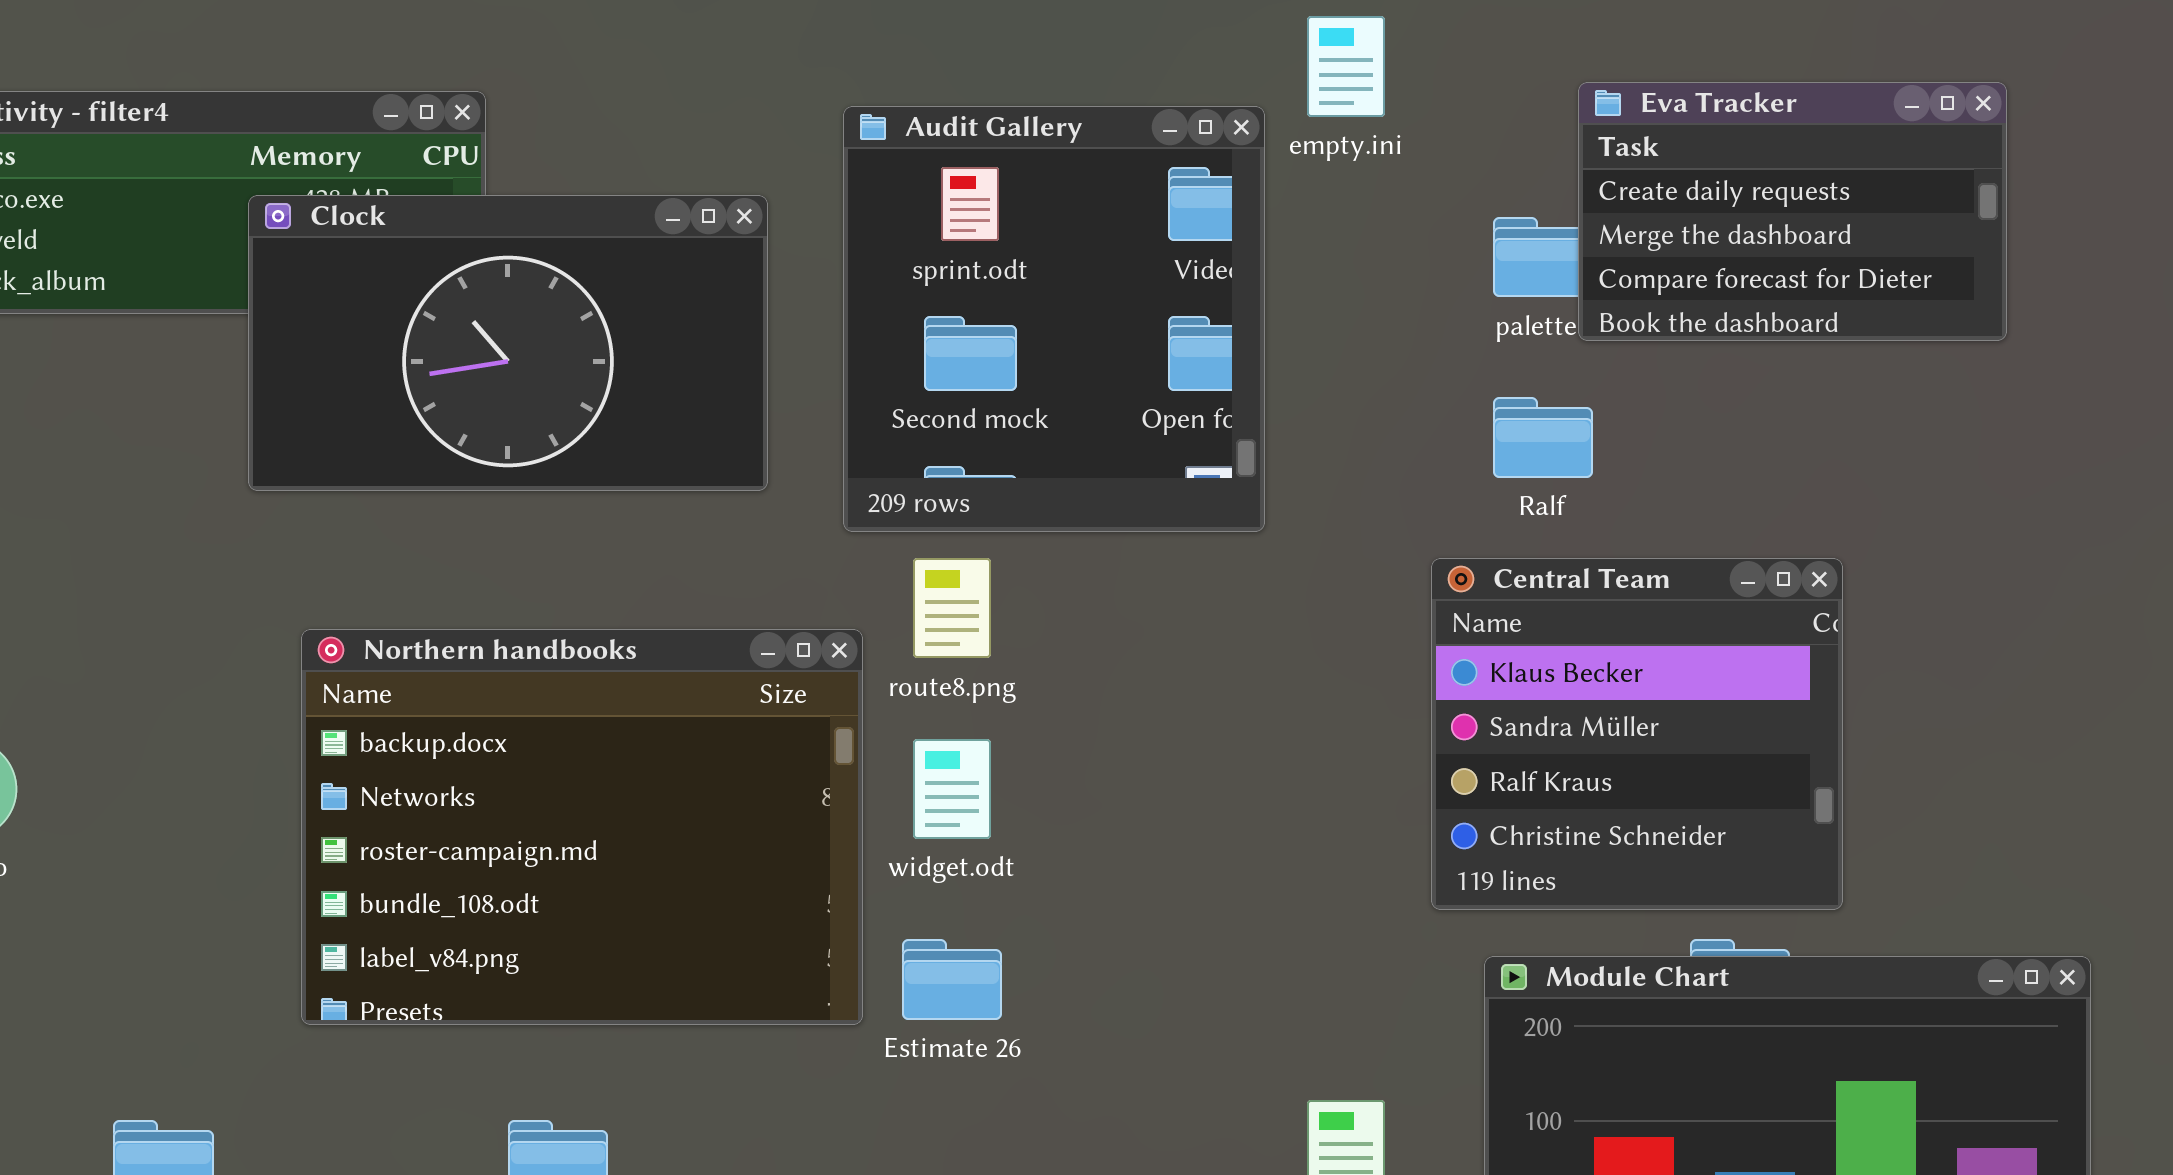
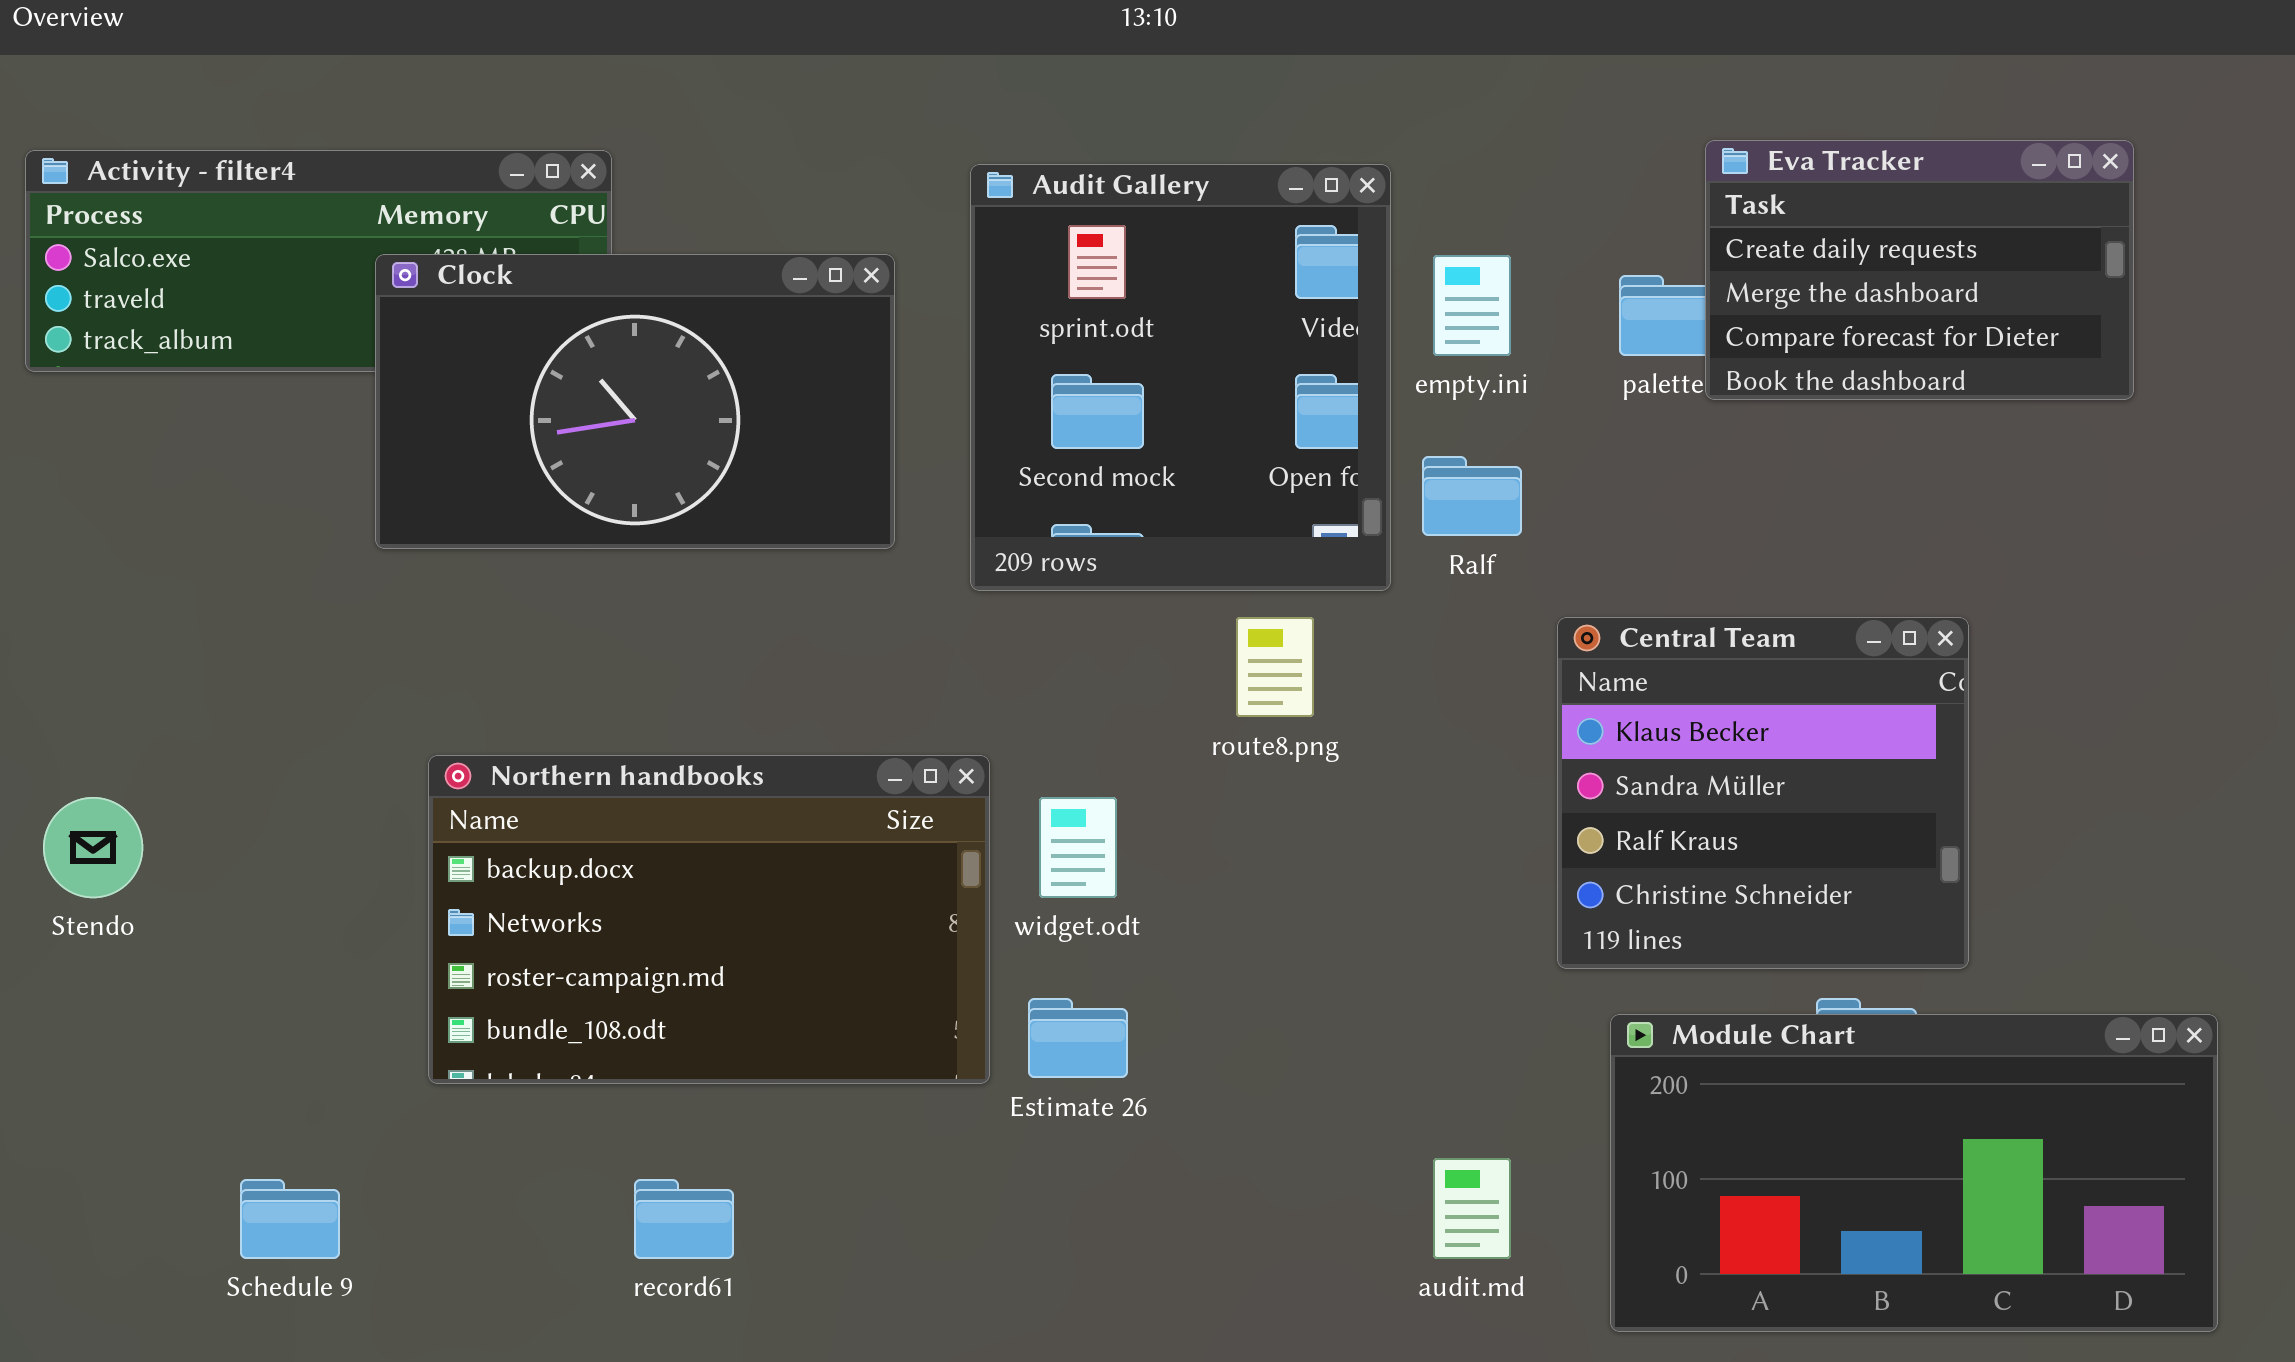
empty.ini: [1307,16,1385,117] -> [1433,255,1511,356], moved
Ralf: [1493,397,1593,478] -> [1422,456,1522,536], moved
route8.png: [913,558,991,658] -> [1236,617,1314,717], moved
Northern handbooks: [301,629,863,1025] -> [428,755,990,1084], resized

